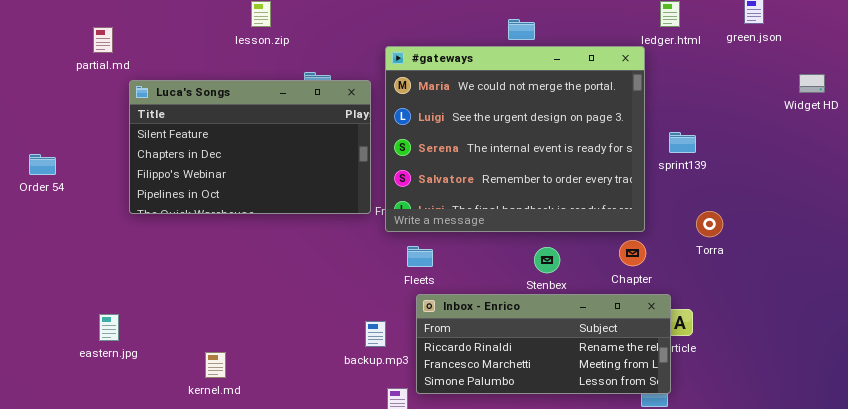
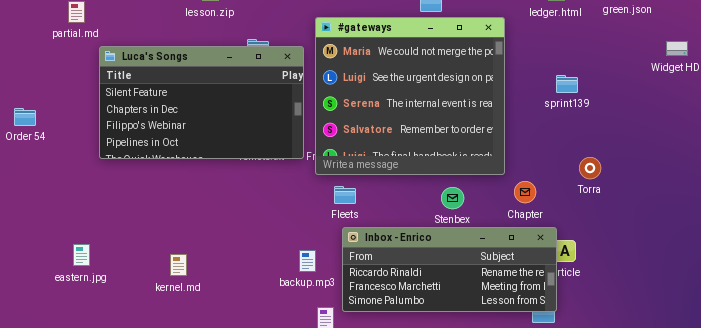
#gateways: [385,46,645,232] -> [315,17,505,175], resized
sprint139: [669,132,696,153] -> [556,75,578,93], moved
kernel.md: [205,352,226,378] -> [170,254,187,276], moved

